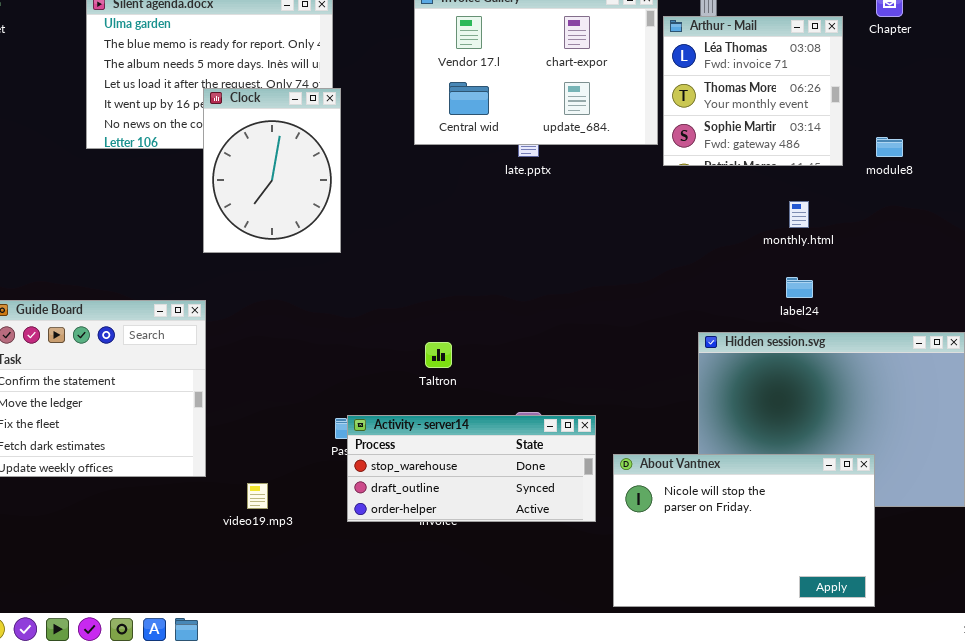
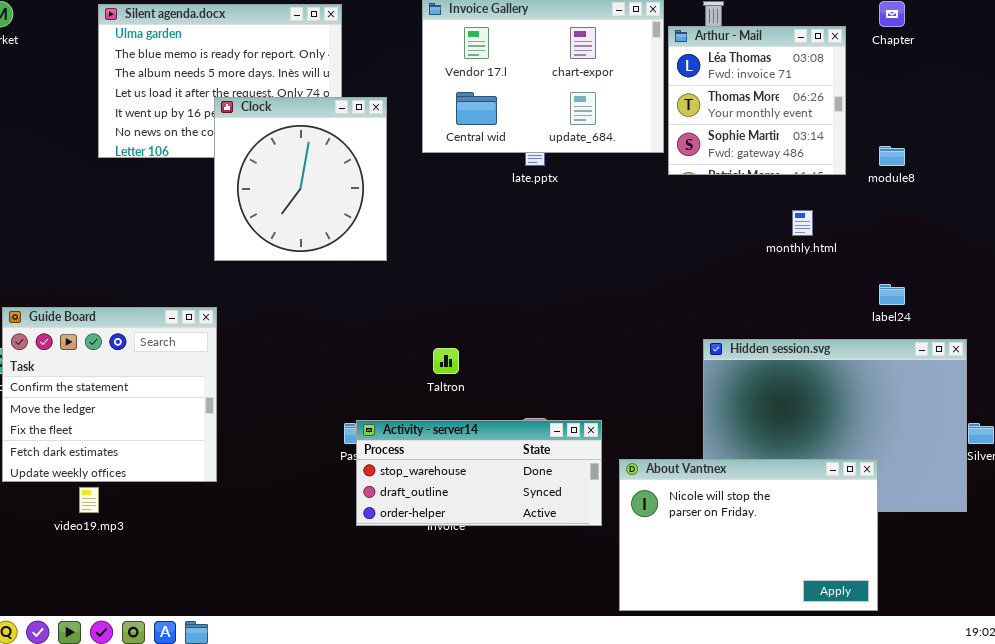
Clock: [203,88,341,253] -> [214,97,387,261], resized
label24: [786,277,813,298] -> [879,284,905,305], moved
video19.mp3: [247,483,268,509] -> [79,487,99,513], moved

